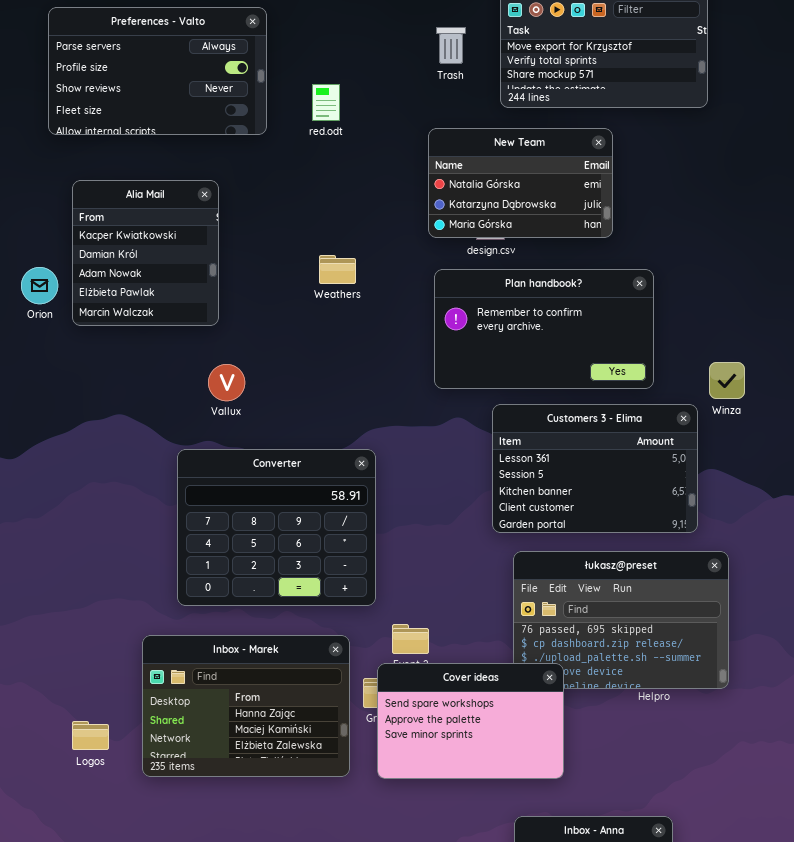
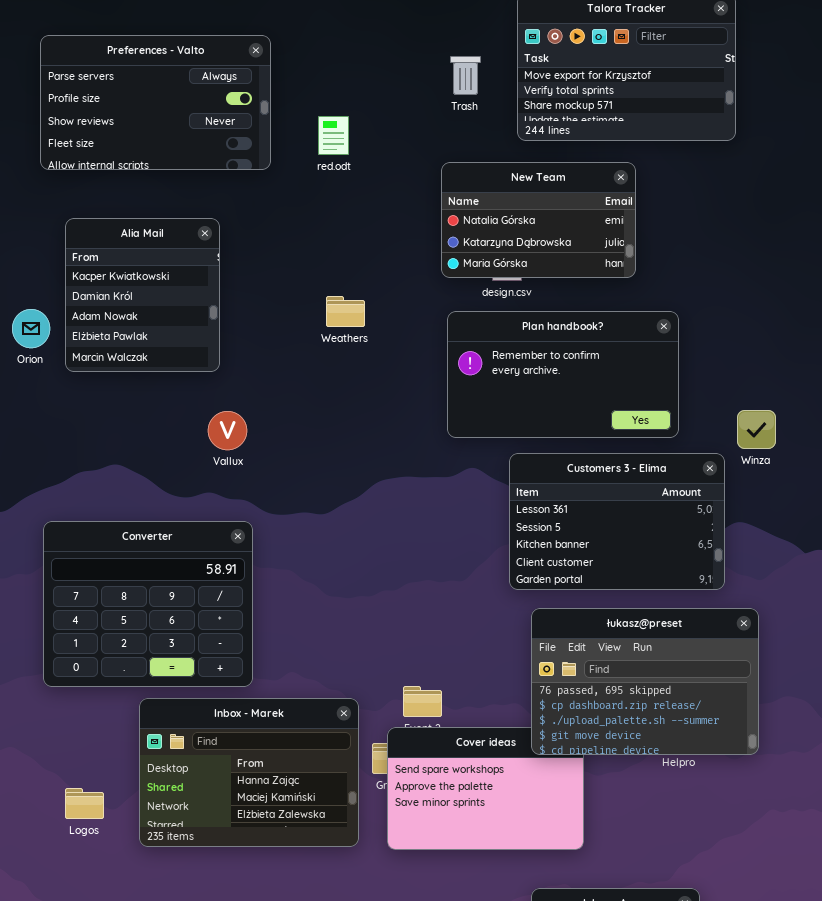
Converter: [177,449,376,606] -> [43,521,253,687], moved
łukasz@preset: [513,551,729,689] -> [531,608,759,755], raised

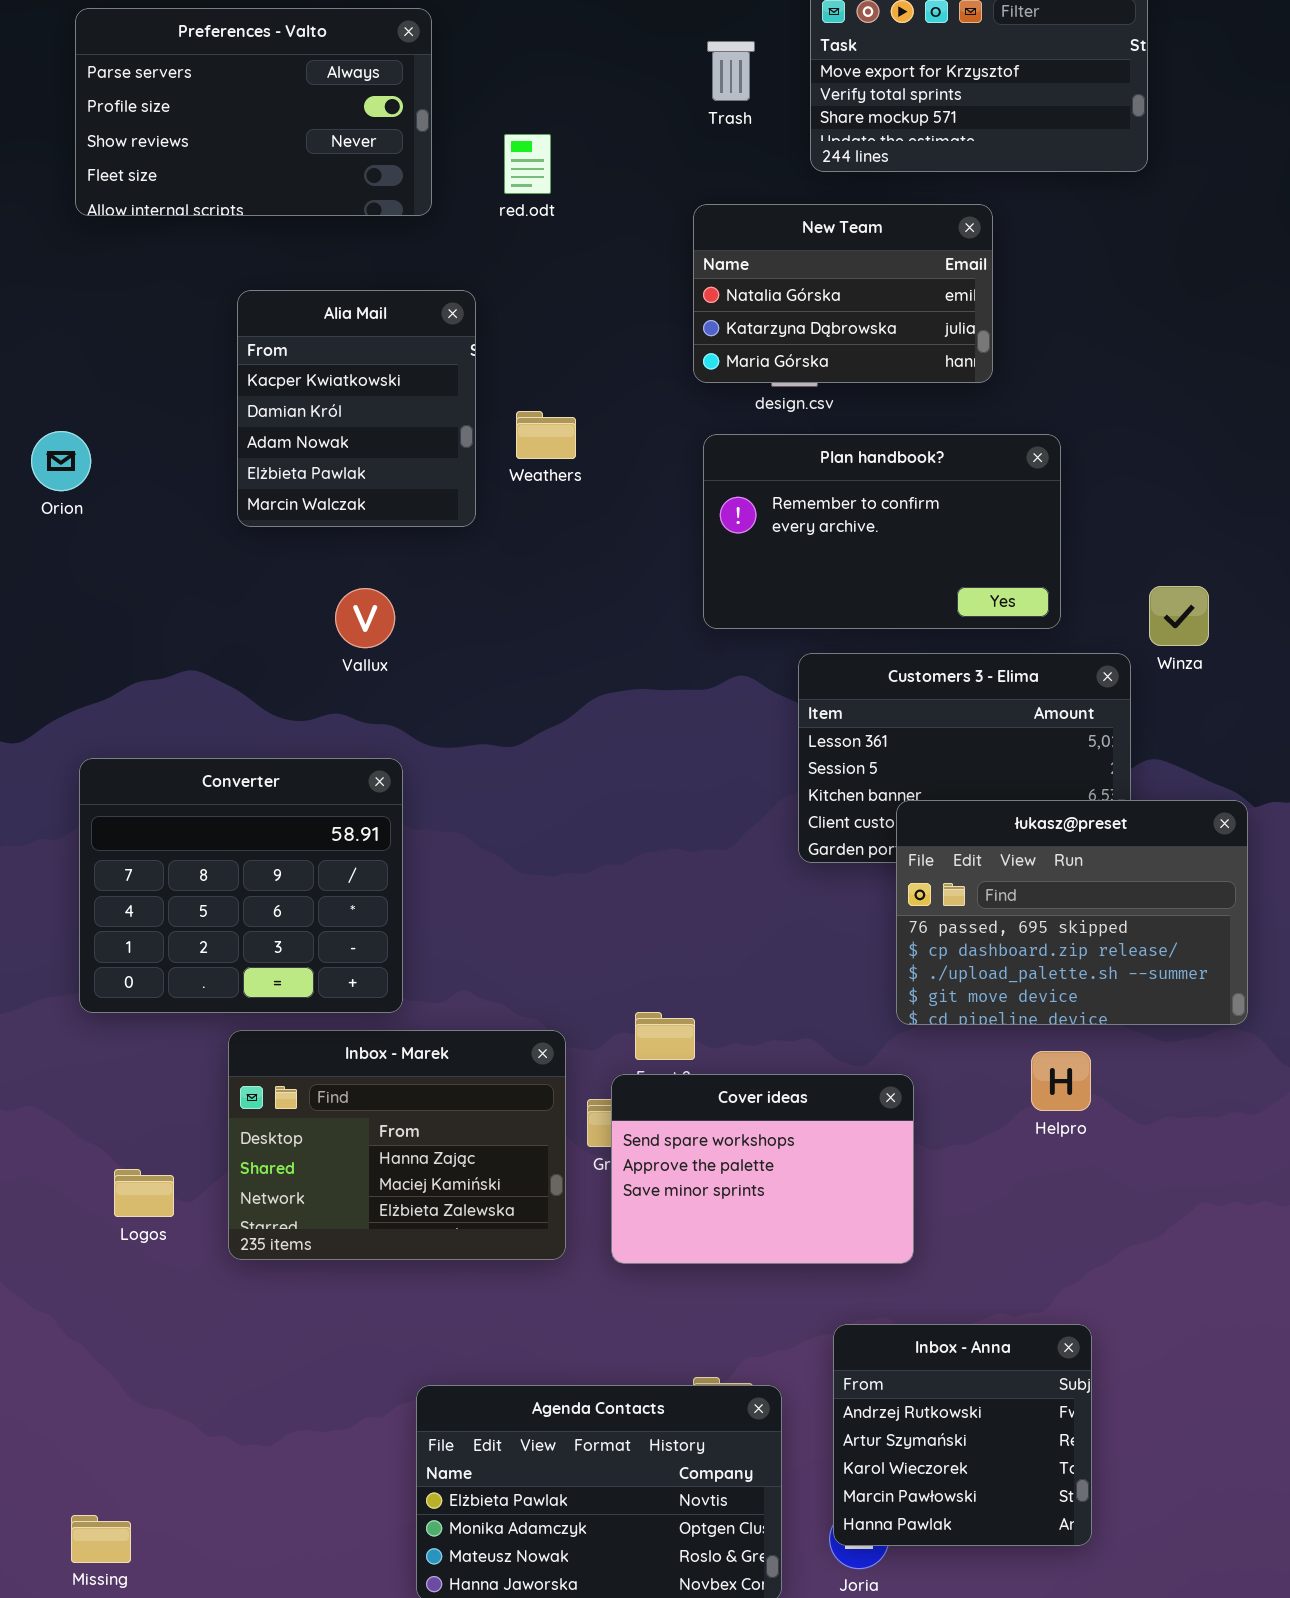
Alia Mail: [65,218,220,372] -> [237,290,476,527], moved
łukasz@preset: [531,608,759,755] -> [896,800,1248,1025], moved

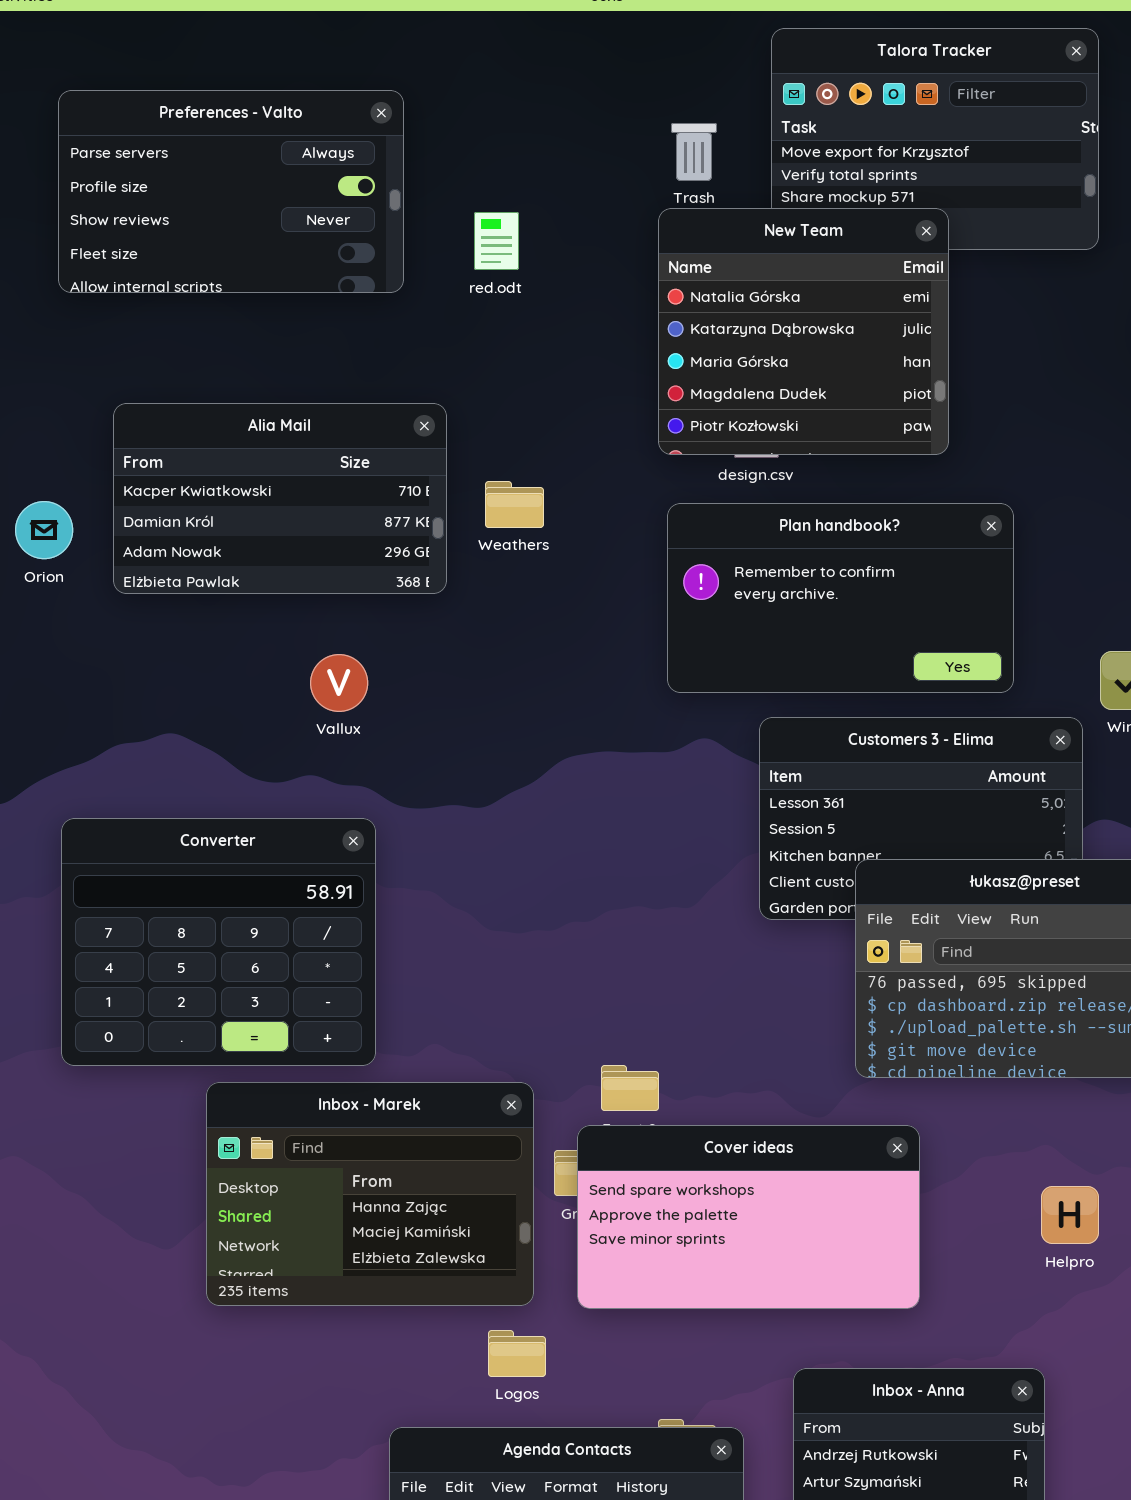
New Team: [693,204,993,383] -> [658,208,949,455], resized
Alia Mail: [237,290,476,527] -> [113,403,447,594], resized
Helpro: [1031,1051,1091,1111] -> [1041,1186,1099,1244], moved
Cover ideas: [611,1074,914,1264] -> [577,1125,920,1309], resized
Logos: [114,1169,174,1217] -> [488,1330,546,1377], moved

